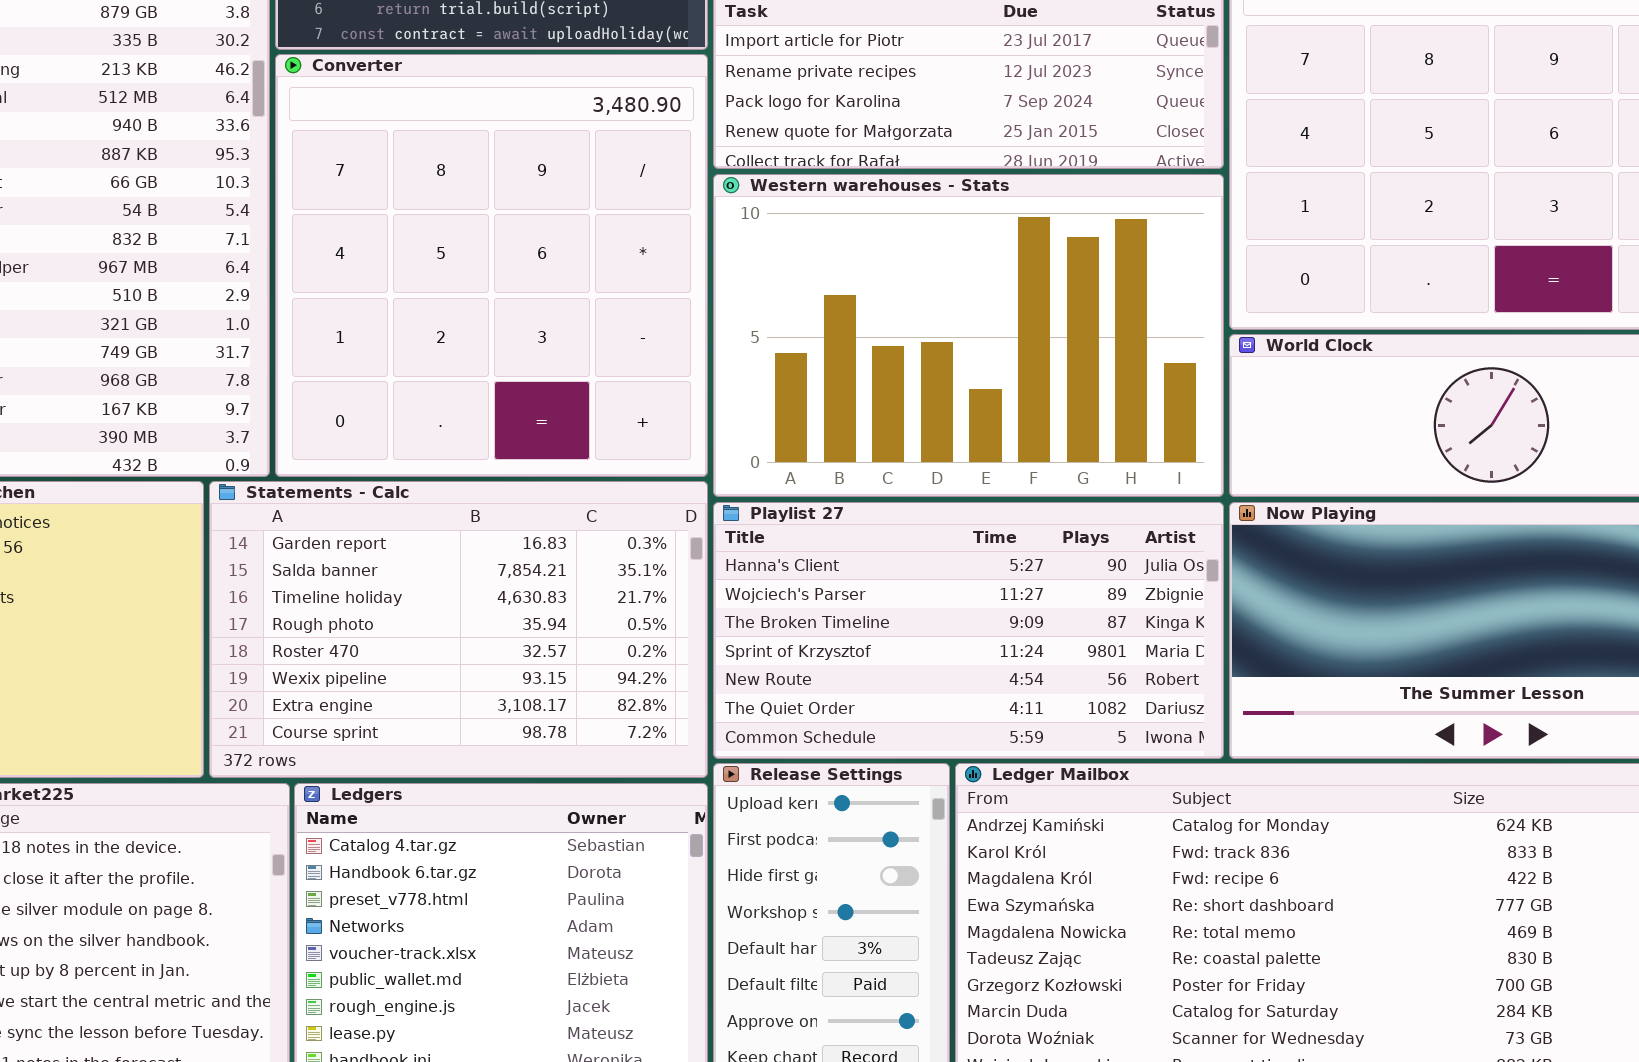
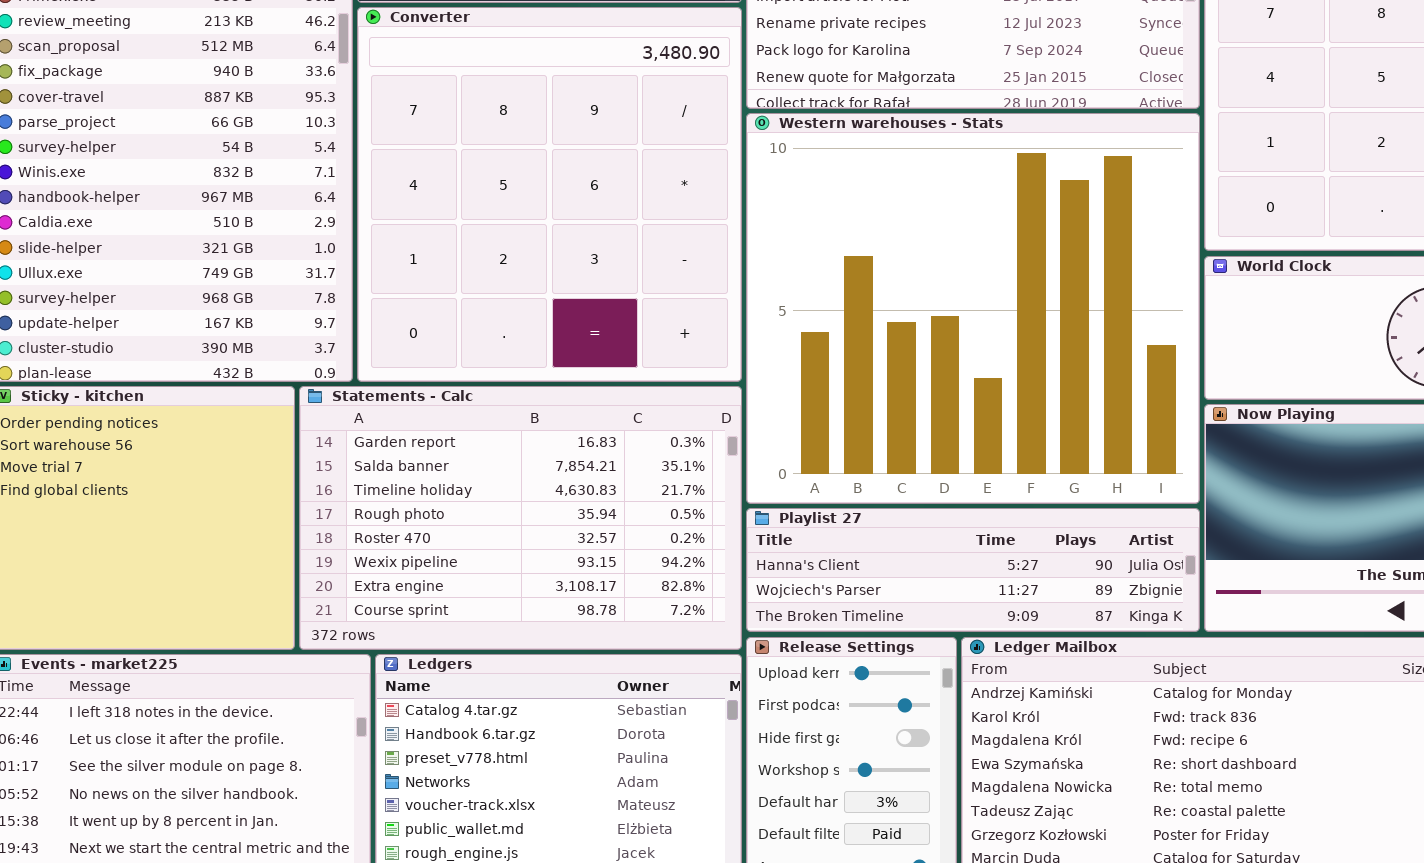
Western warehouses - Stats: [713,174,1224,497] -> [746,113,1200,504], resized
Playlist 27: [713,502,1224,759] -> [746,508,1200,632], resized

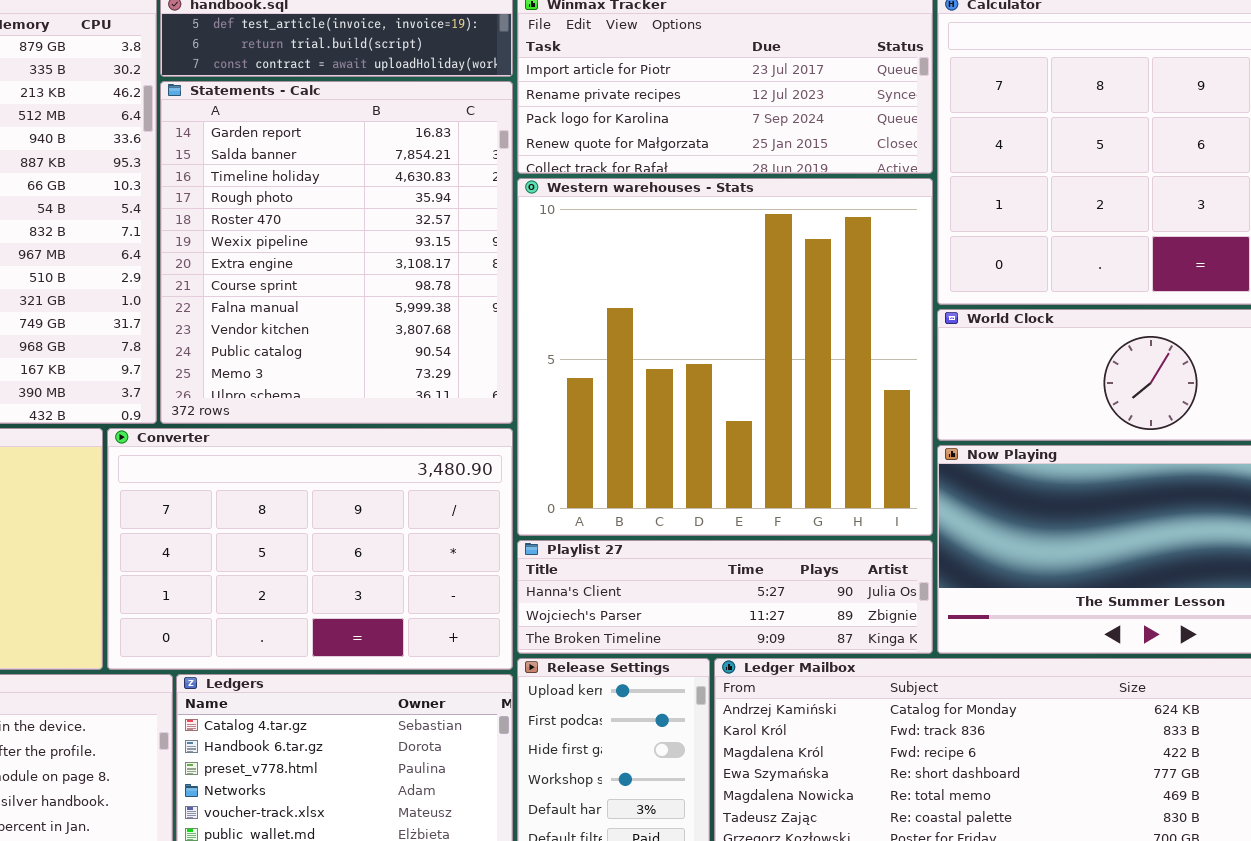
Converter: [357,7,742,382] -> [107,428,513,670], moved, resized
Statements - Calc: [299,386,742,650] -> [160,81,513,424], moved, resized

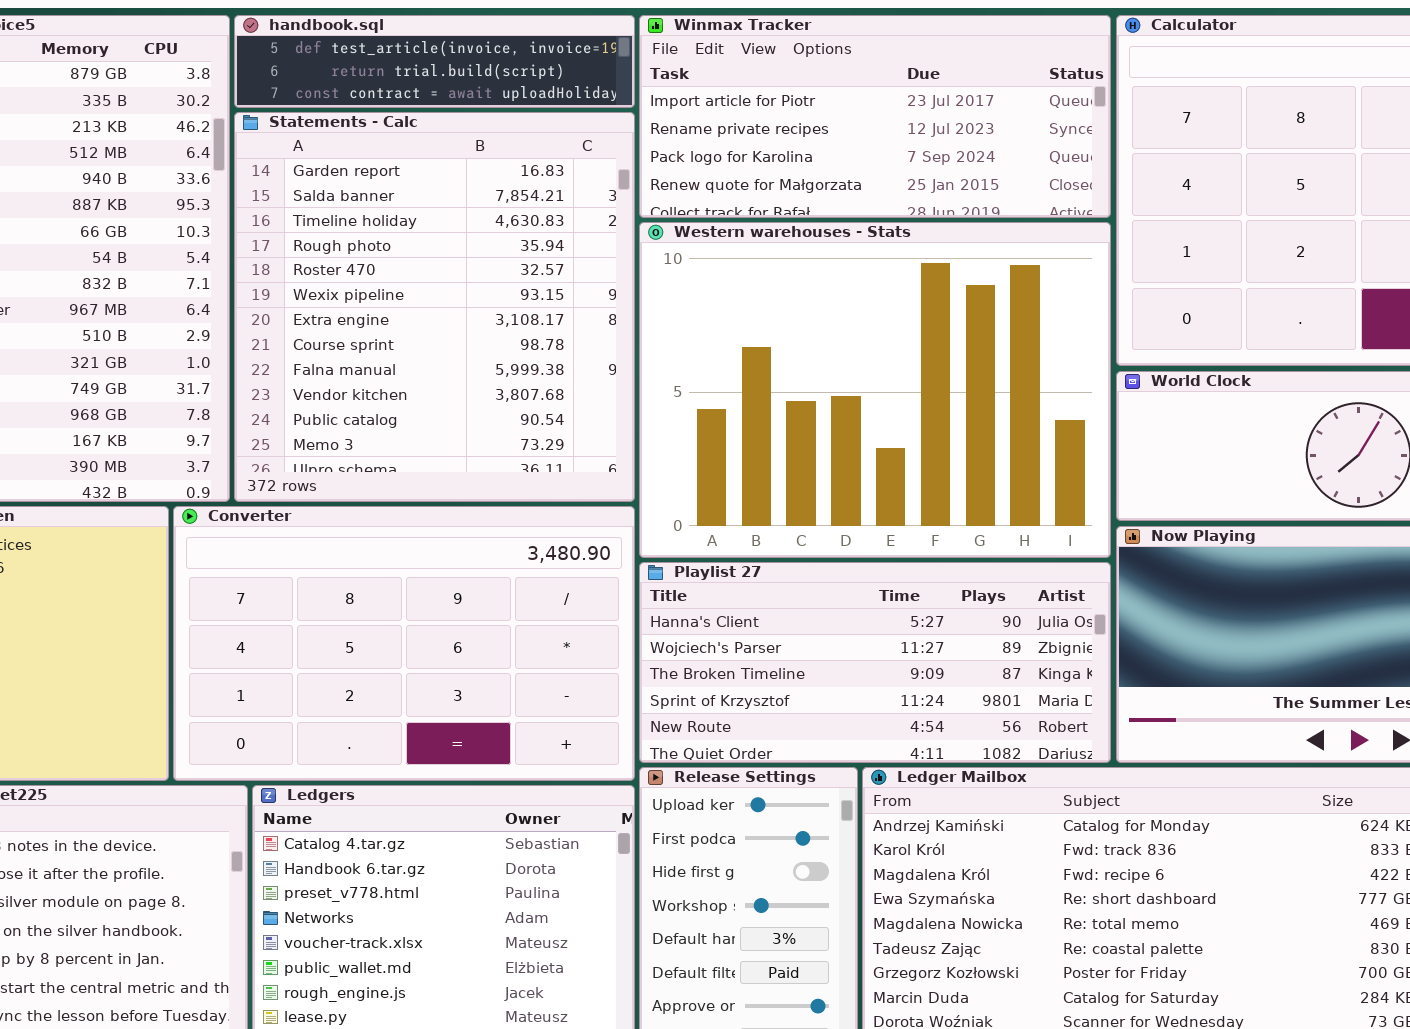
Western warehouses - Stats: [517,178,933,536] -> [639,222,1111,558], resized
Playlist 27: [517,540,933,654] -> [639,562,1111,763], resized

